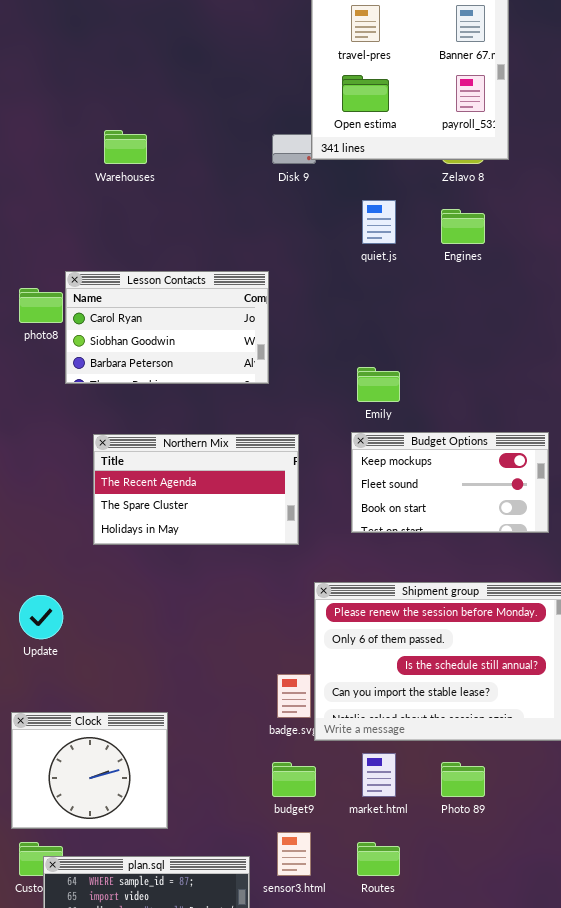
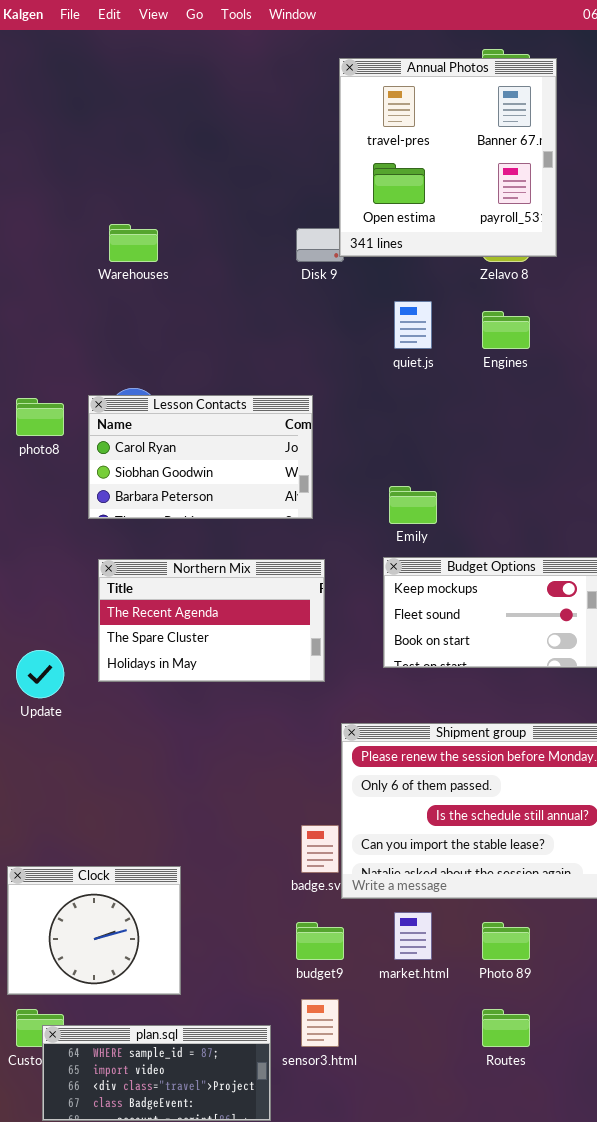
Lesson Contacts: [65,271,269,384] -> [88,395,313,519], moved
Update: [19,595,63,639] -> [16,650,64,698], moved
Routes: [357,842,400,876] -> [482,1009,530,1047], moved

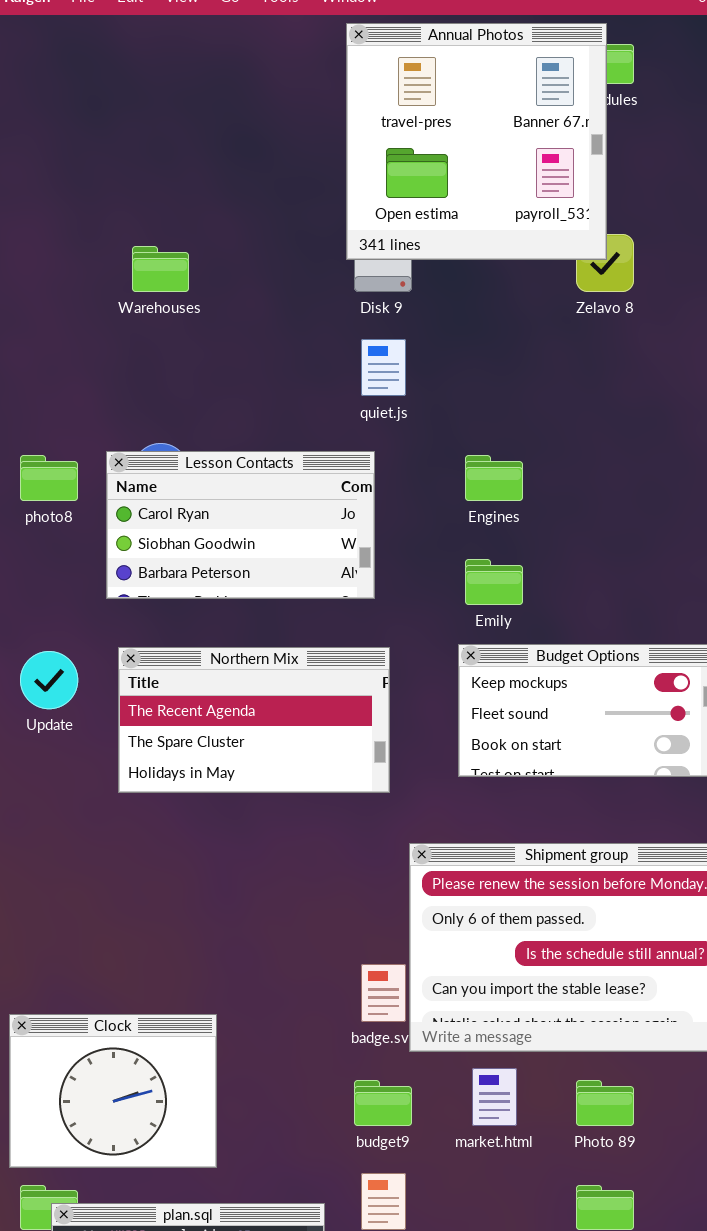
Annual Photos: [339,58,557,257] -> [346,23,607,260], moved
quiet.js: [394,301,432,349] -> [361,339,406,396], moved
Engines: [482,311,530,349] -> [465,455,523,501], moved
Update: [16,650,64,698] -> [20,651,78,709], moved

